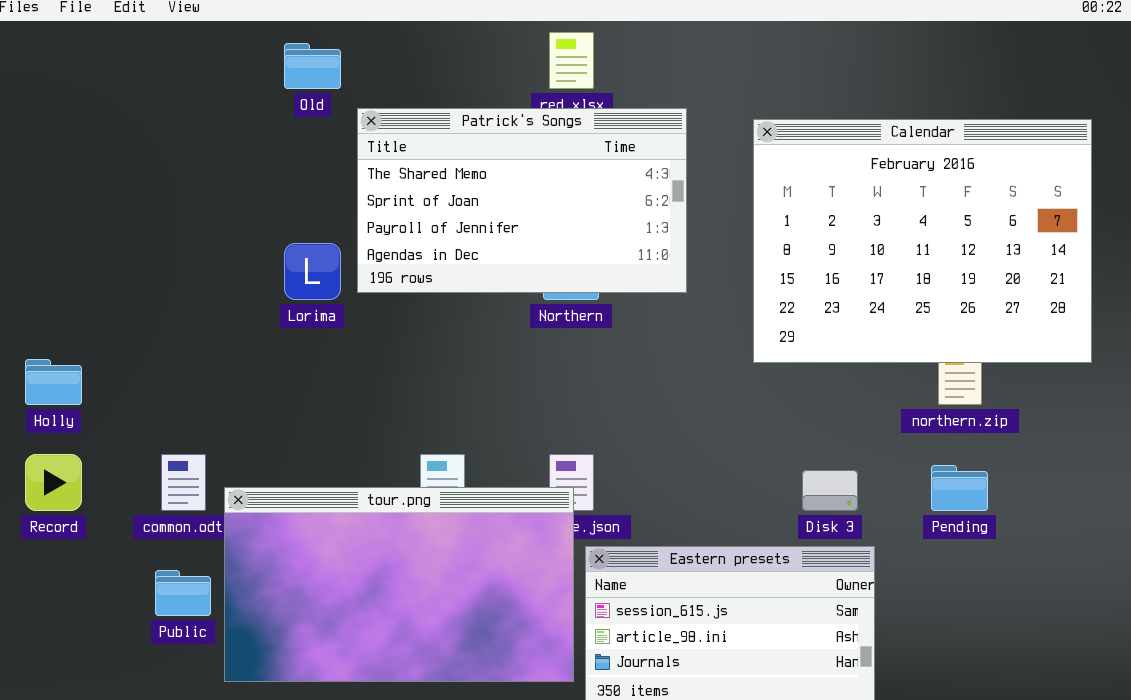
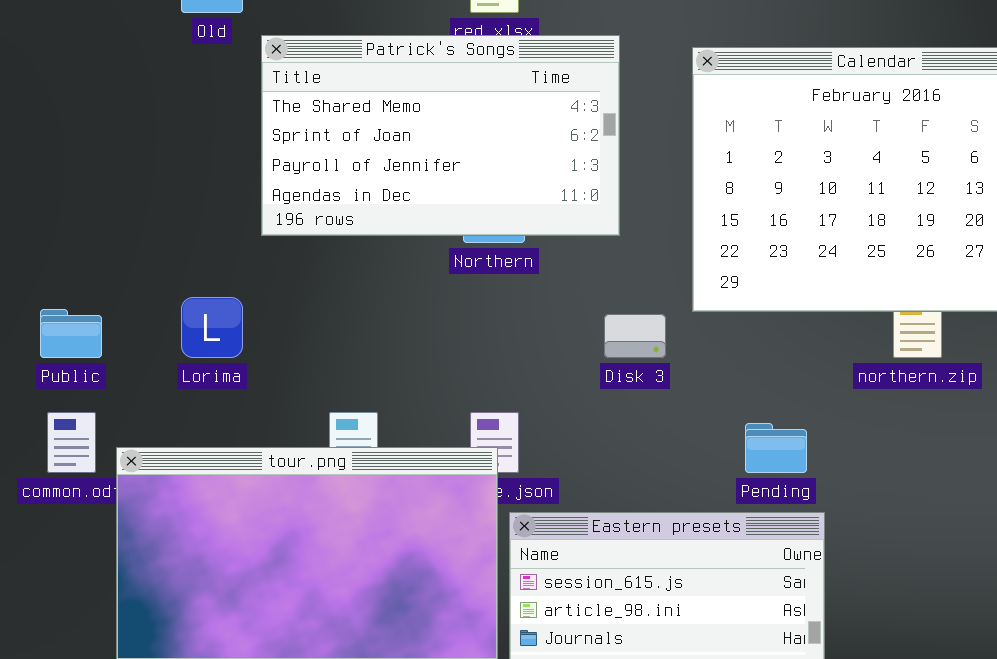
Lorima: [284,243,341,300] -> [181,297,243,358], moved
Pending: [931,465,988,511] -> [745,423,807,473], moved
Disk 3: [802,470,858,511] -> [604,314,666,358], moved
Public: [155,570,211,616] -> [40,309,102,358], moved

